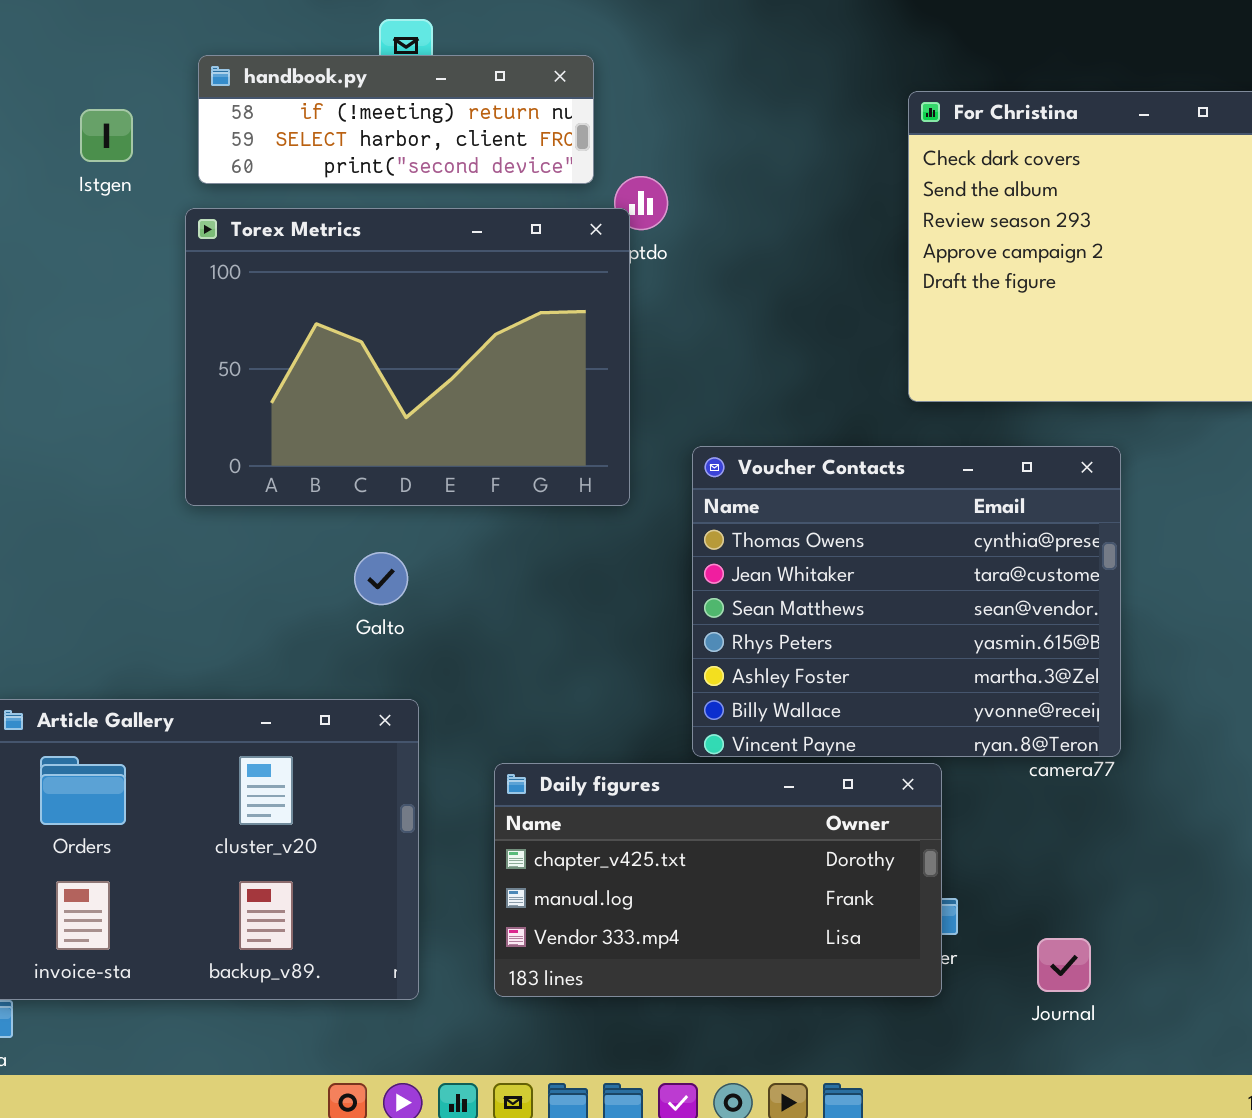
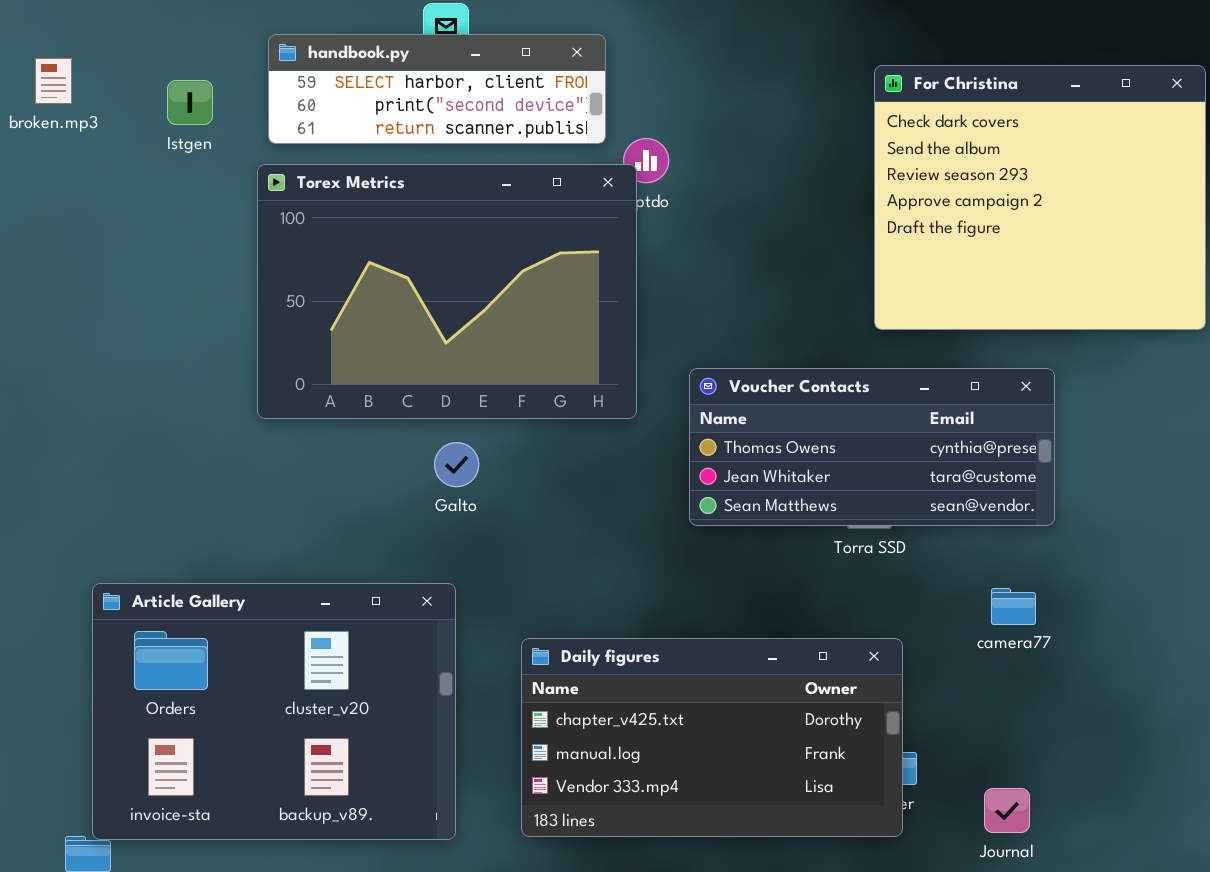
handbook.py: [198,55,594,184] -> [268,34,606,144], scrolled down 1 row
Voucher Contacts: [692,446,1121,757] -> [689,368,1055,526], resized
Galto: [354,552,408,605] -> [434,442,479,487], moved

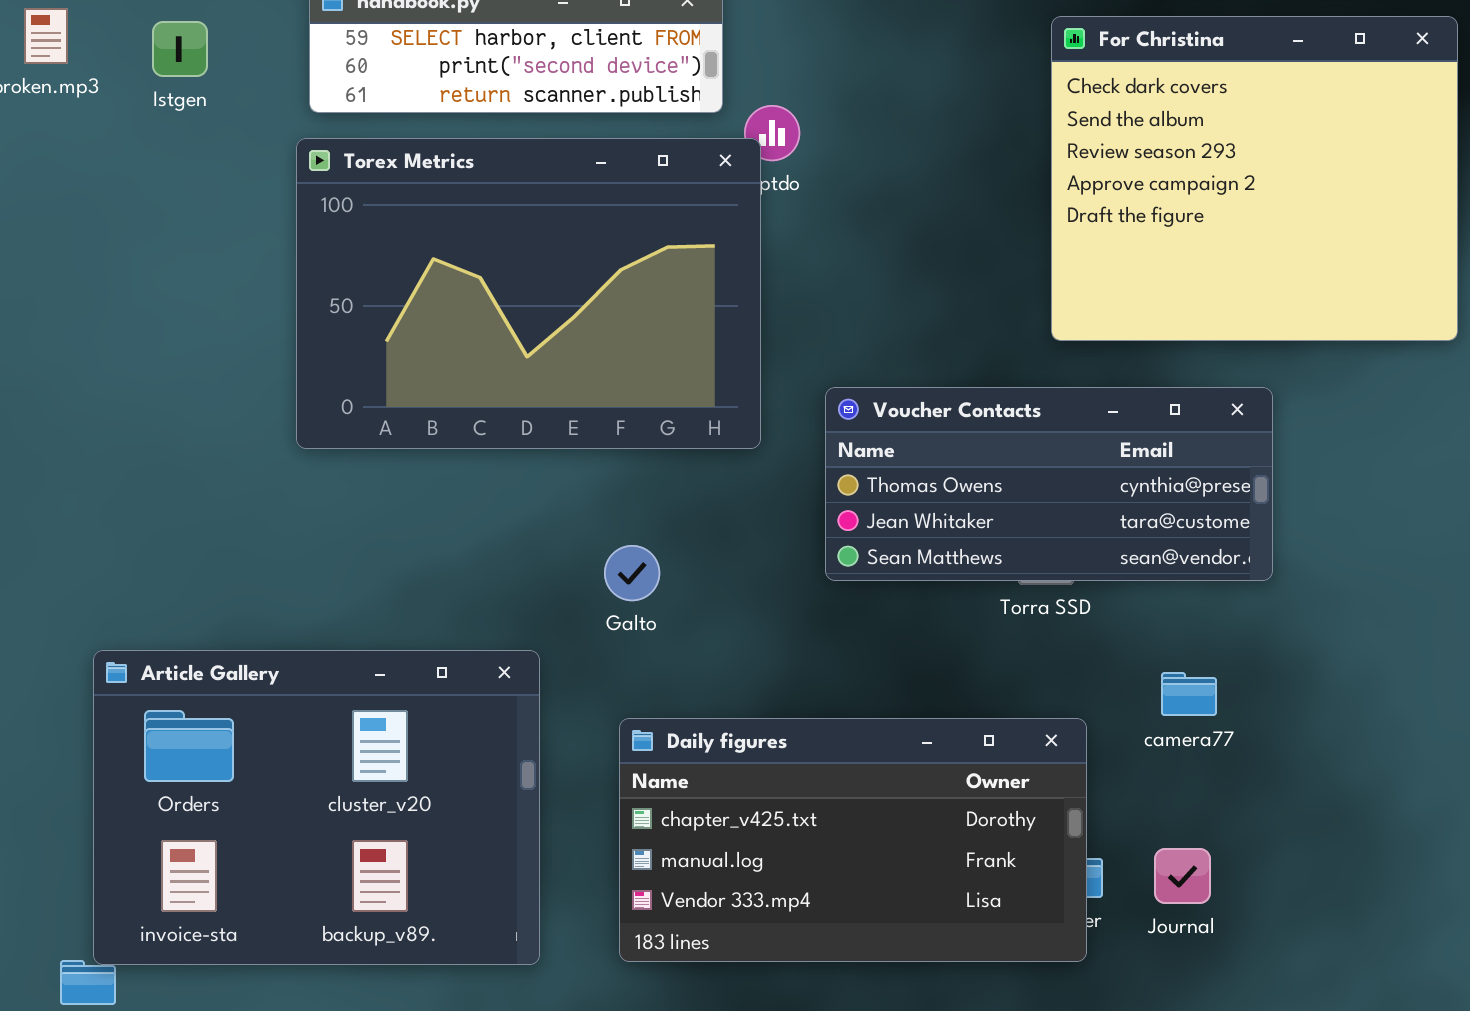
Istgen: [167,80,213,125] -> [152,21,208,77], moved
Galto: [434,442,479,487] -> [604,545,660,601], moved
camera77: [991,588,1036,625] -> [1161,672,1217,716], moved
Journal: [984,788,1030,833] -> [1154,848,1211,904], moved

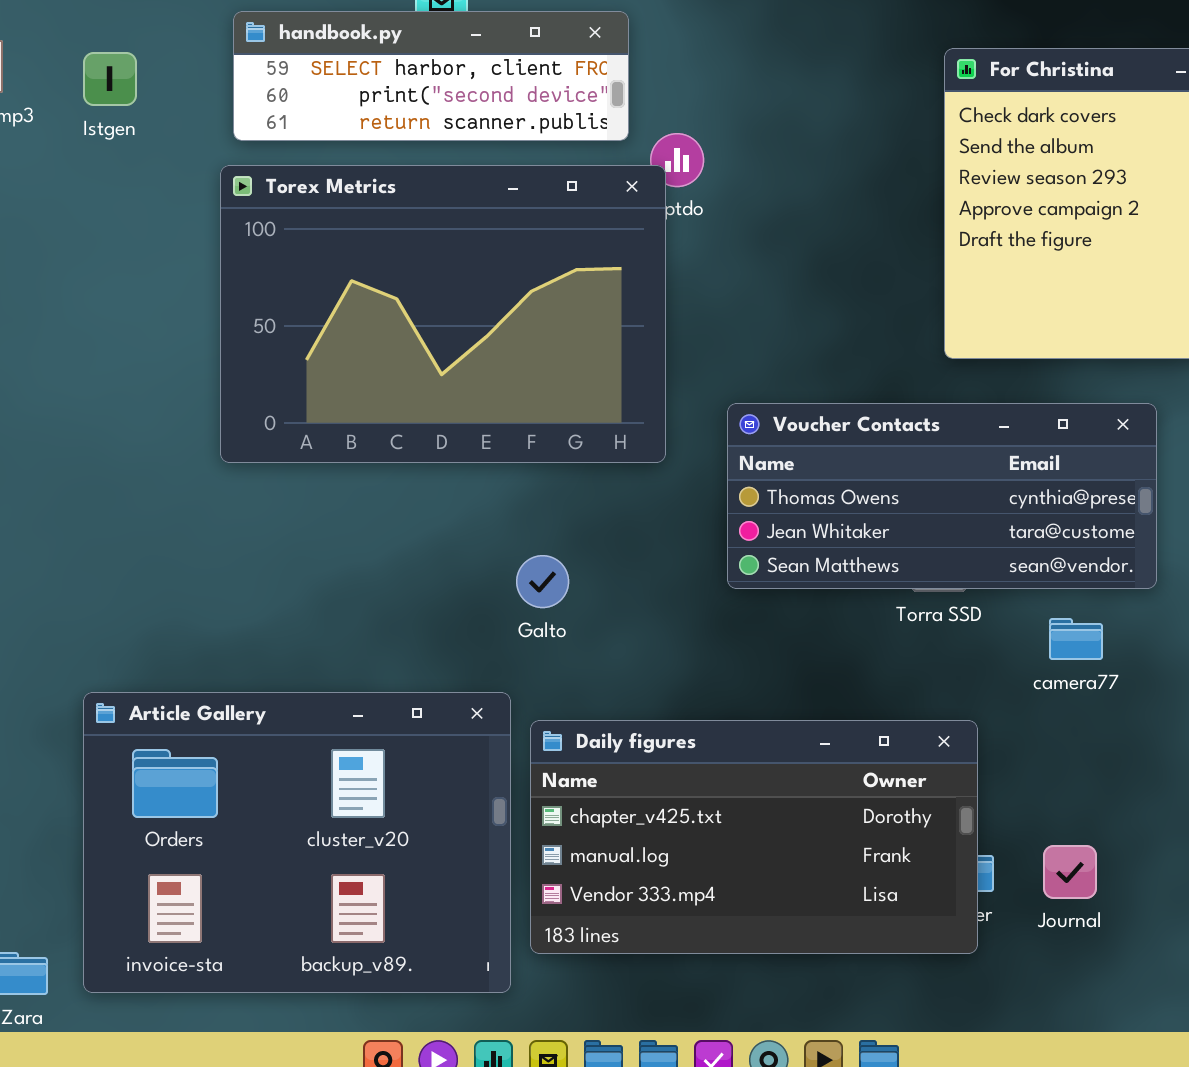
Article Gallery: [93,650,540,965] -> [83,692,511,993], moved
camera77: [1161,672,1217,716] -> [1049,618,1103,660], moved

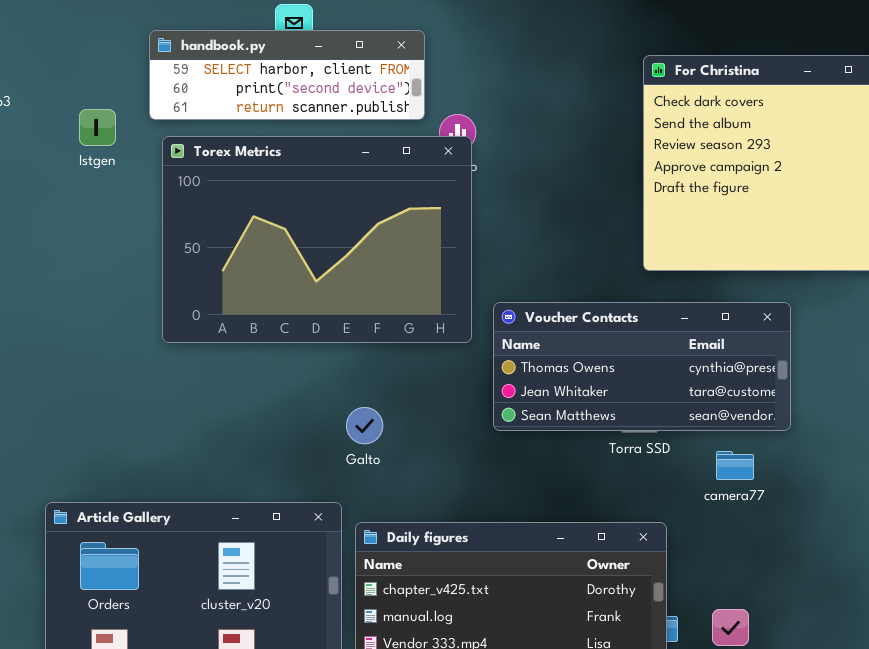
Istgen: [83,52,137,106] -> [79,109,116,146], moved
Torex Metrics: [220,165,666,463] -> [162,136,472,343], moved

